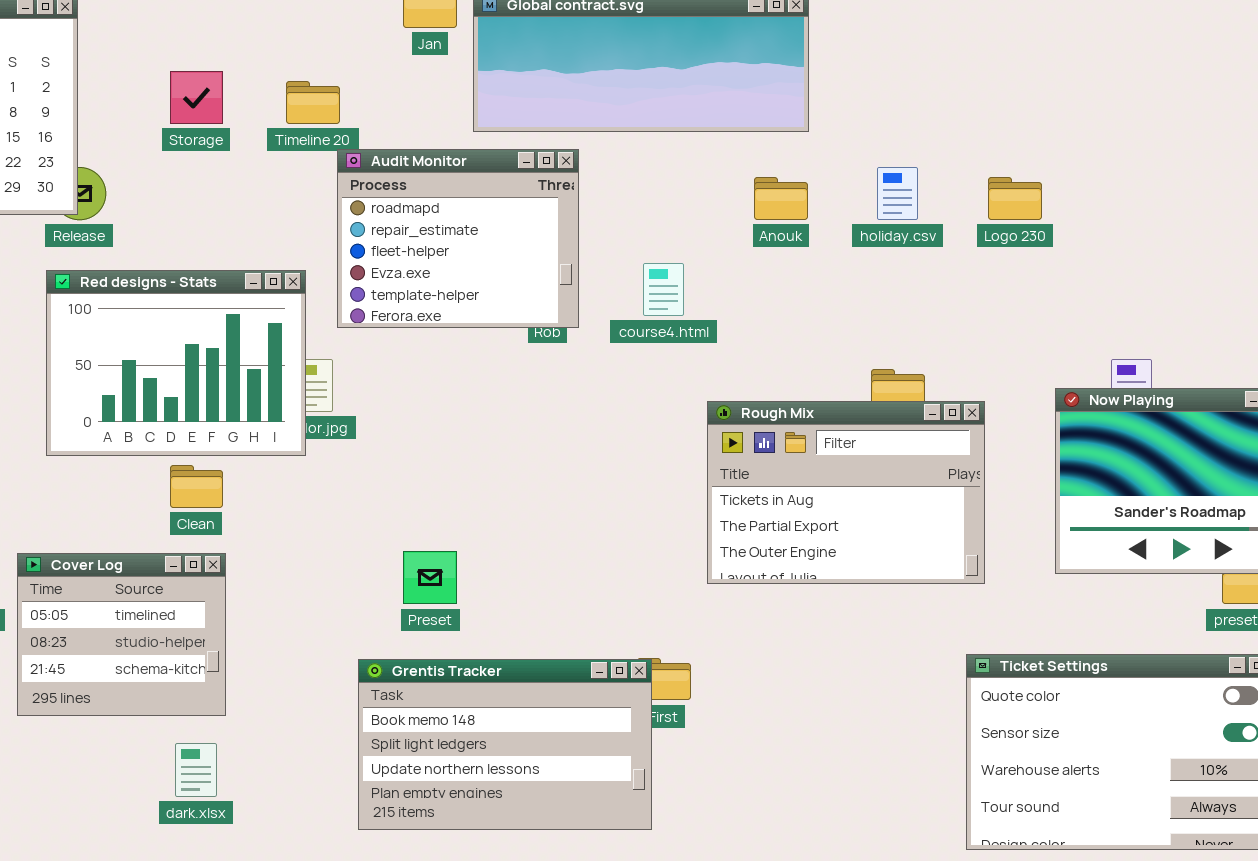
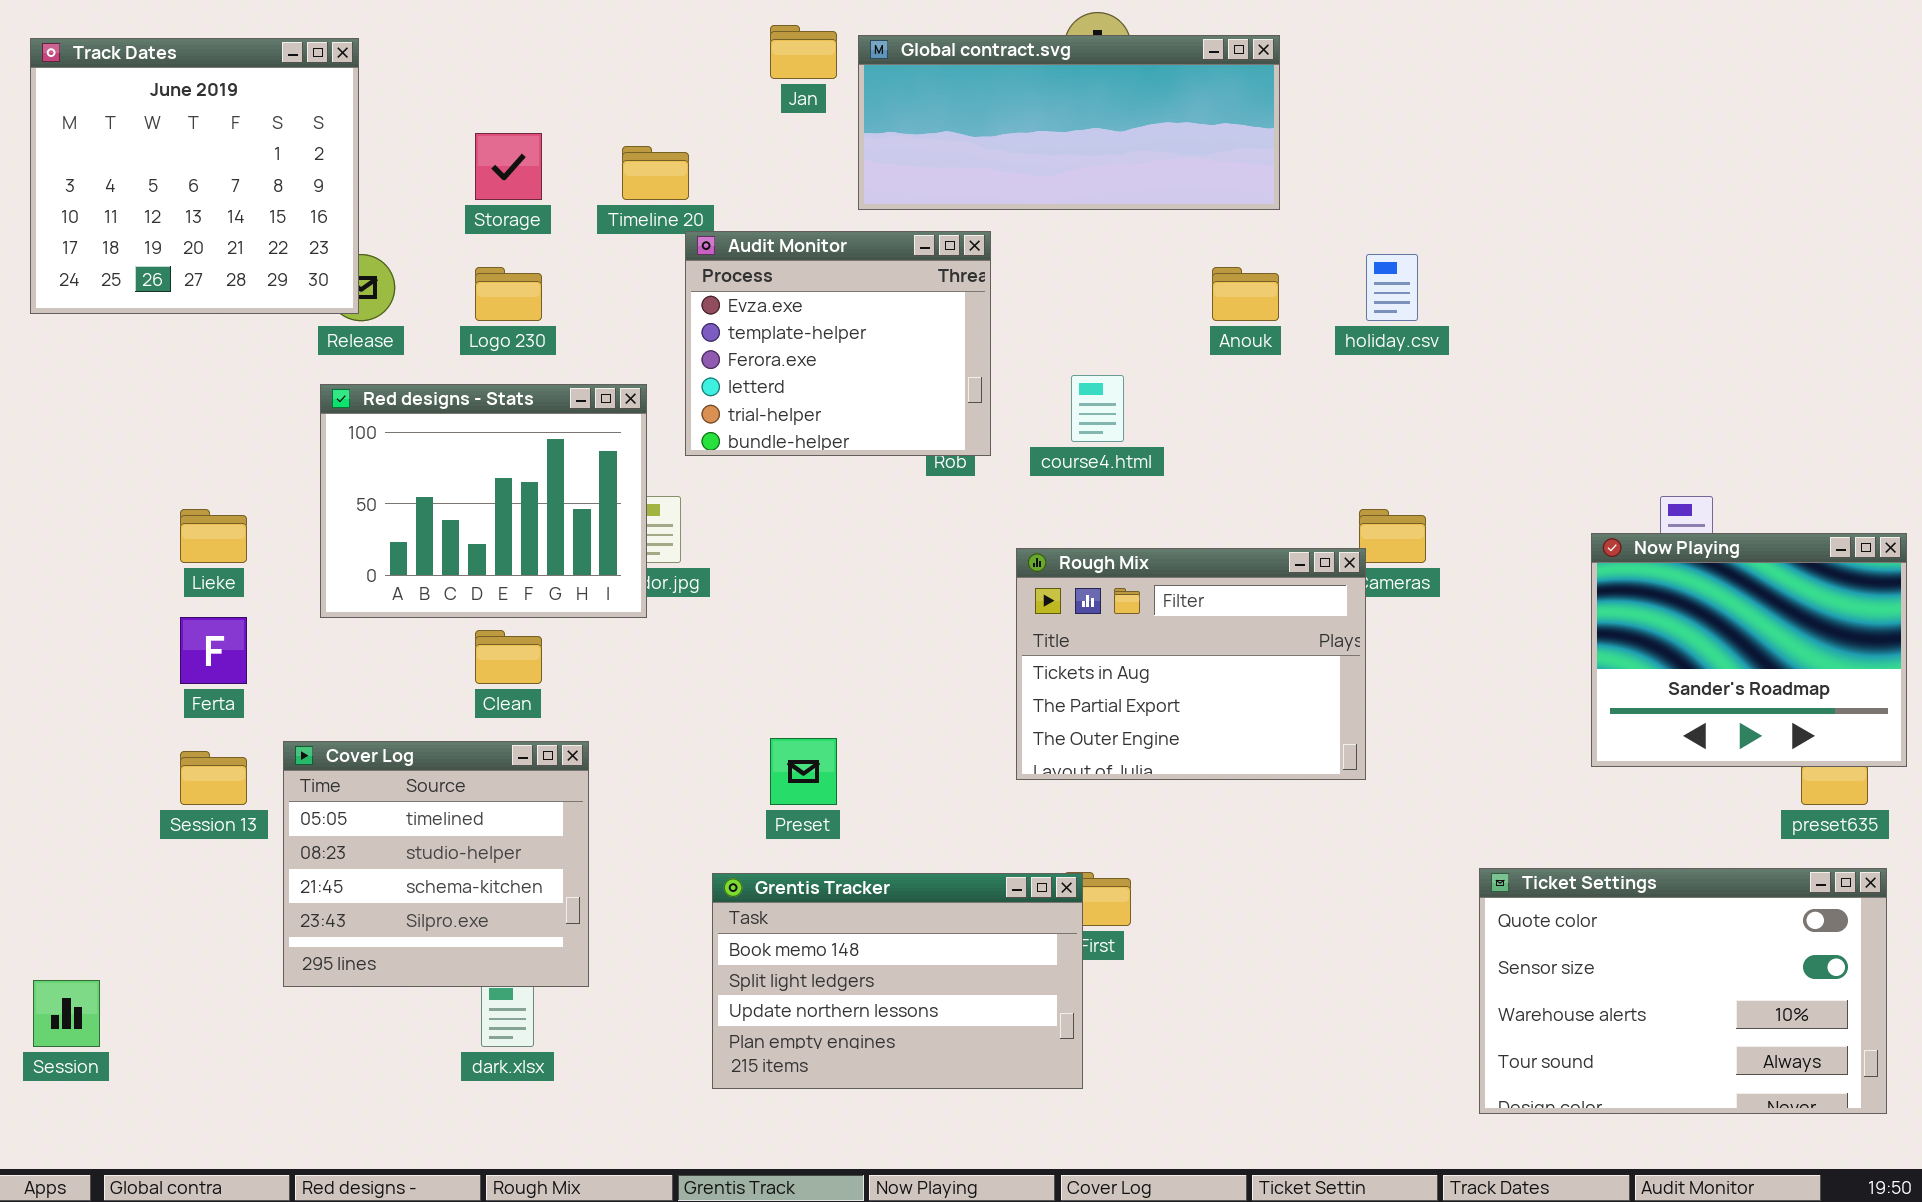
Audit Monitor: [337,149,579,328] -> [685,231,991,456], scrolled down 3 rows
Logo 230: [988,177,1042,220] -> [475,267,542,321], moved
Rough Mix: [707,401,985,584] -> [1016,548,1366,780], moved
Cover Log: [17,553,226,716] -> [283,741,589,987], resized

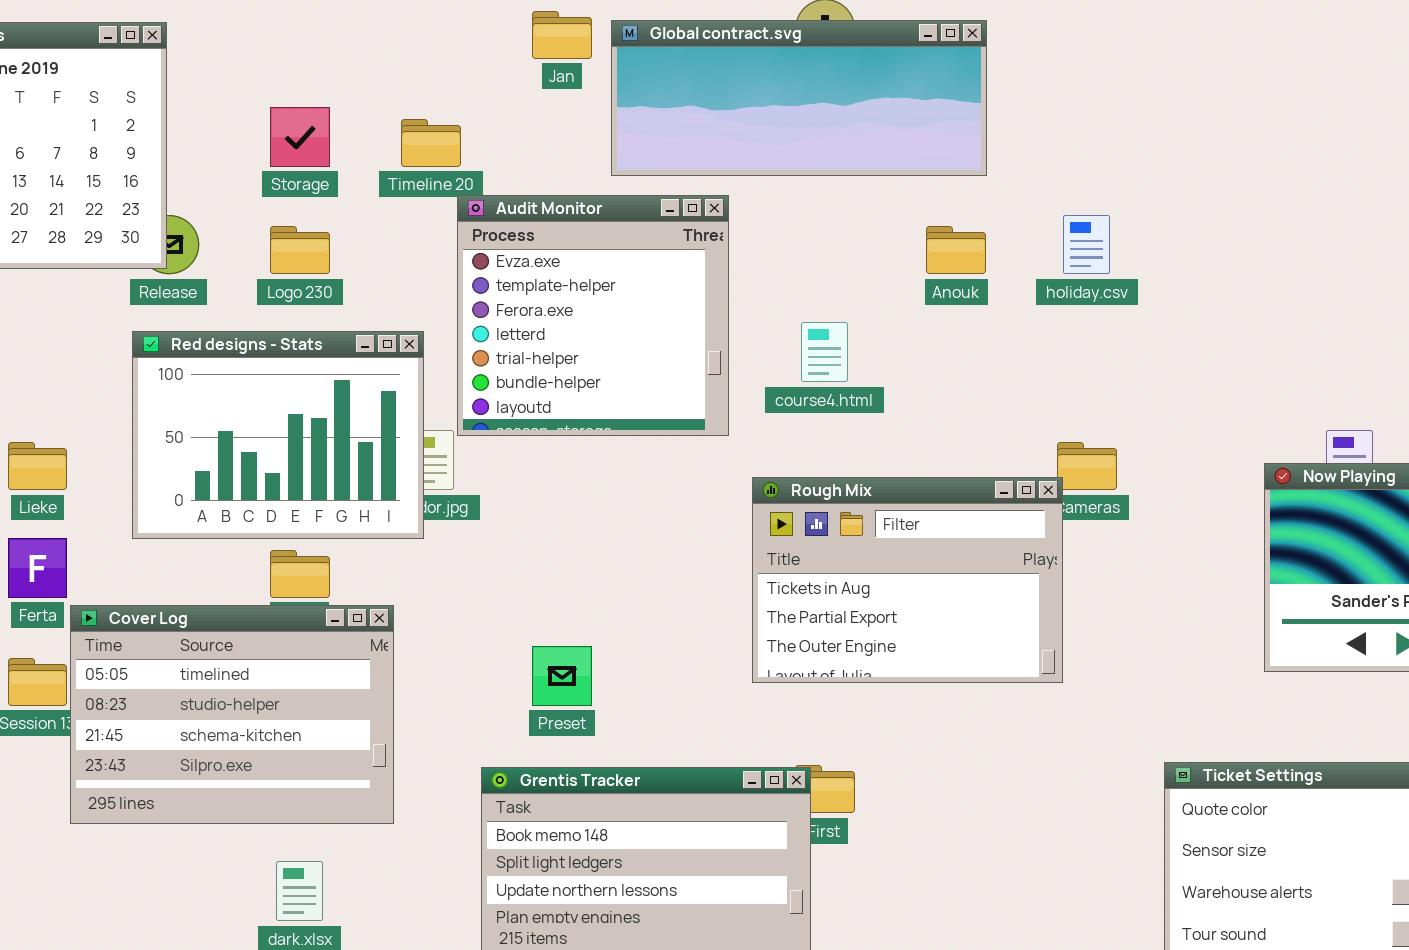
Audit Monitor: [685,231,991,456] -> [457,195,729,436], resized
Cover Log: [283,741,589,987] -> [70,605,394,824], moved, resized

